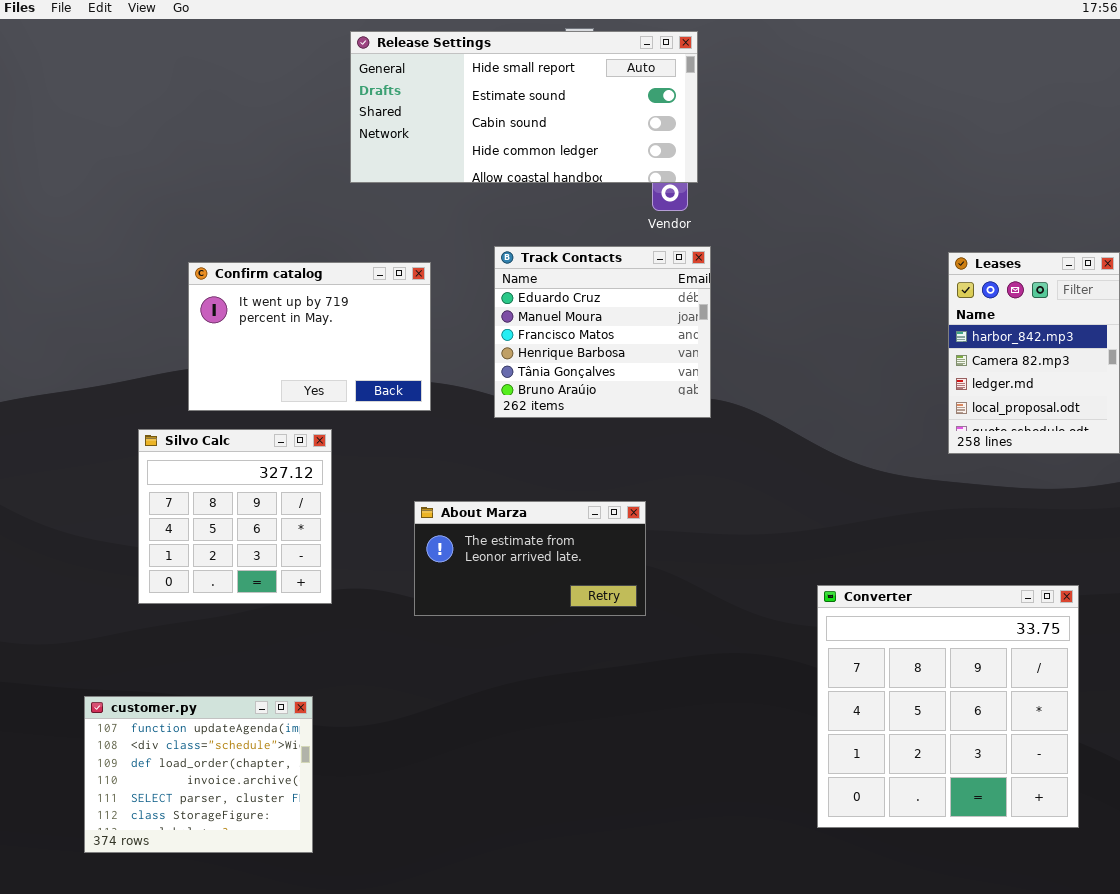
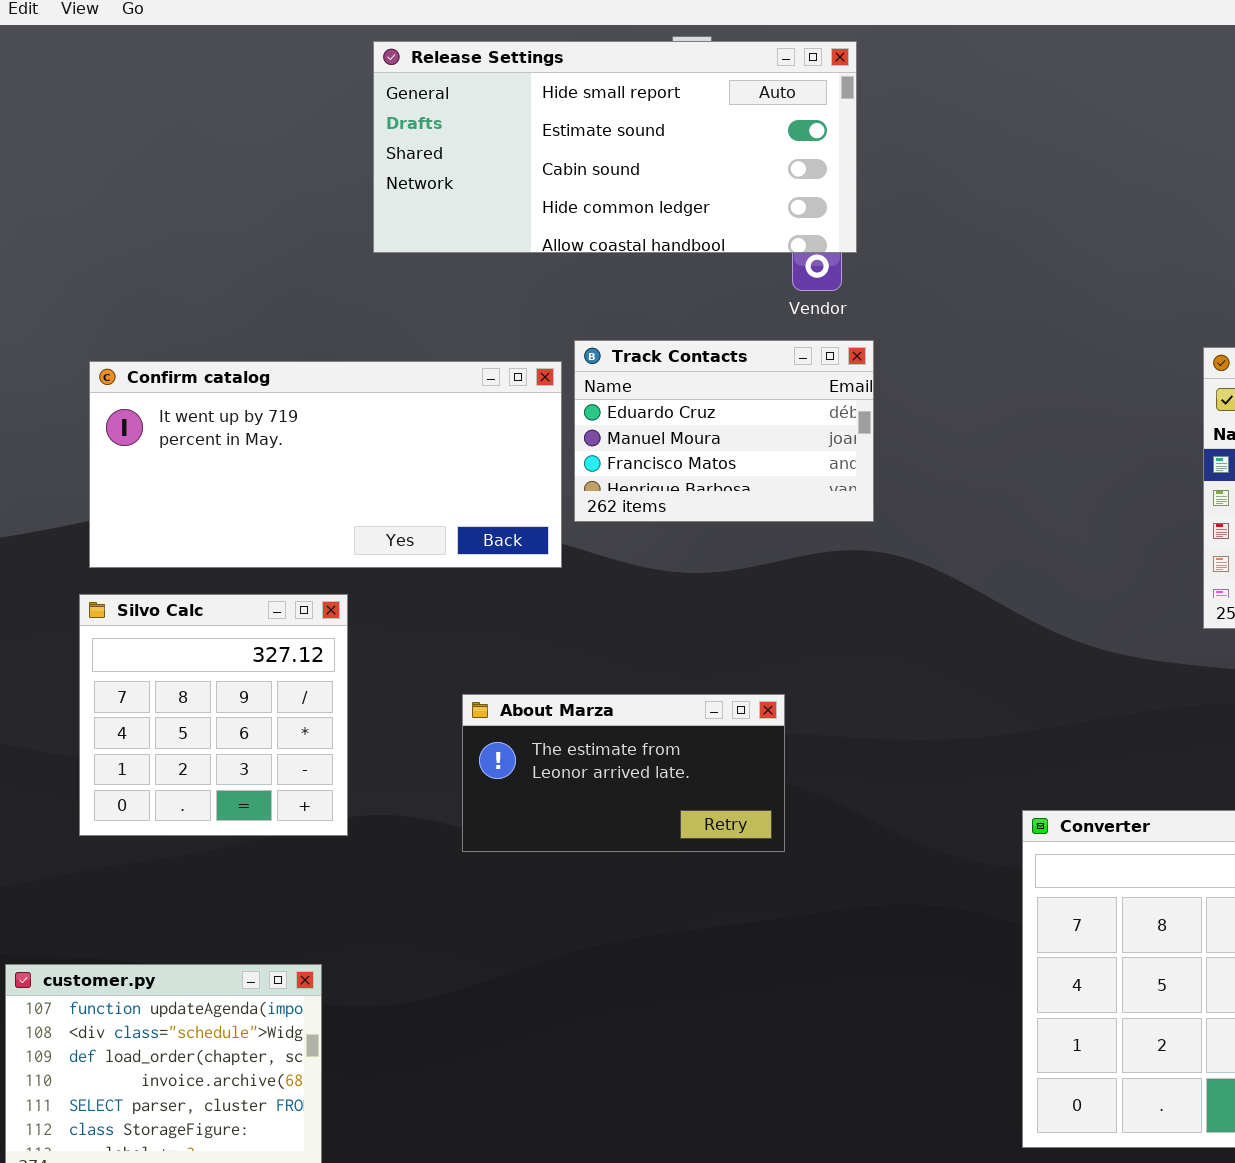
Track Contacts: [494,246,711,418] -> [574,340,874,522], resized
Confirm catalog: [188,262,431,411] -> [89,361,562,568], moved, resized

